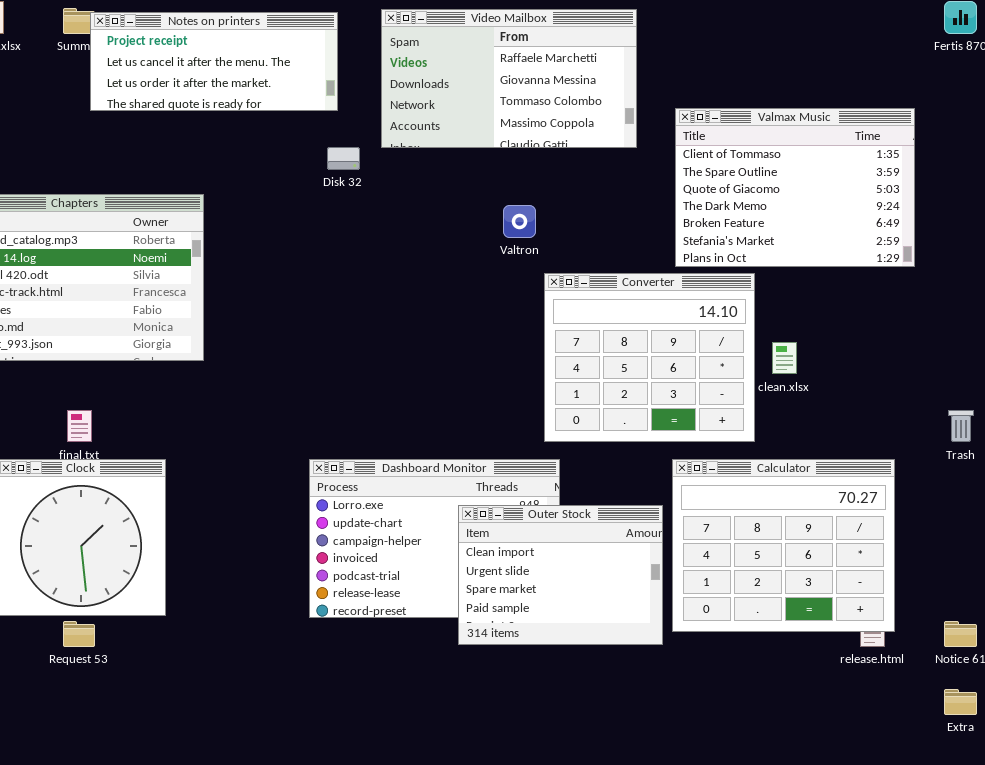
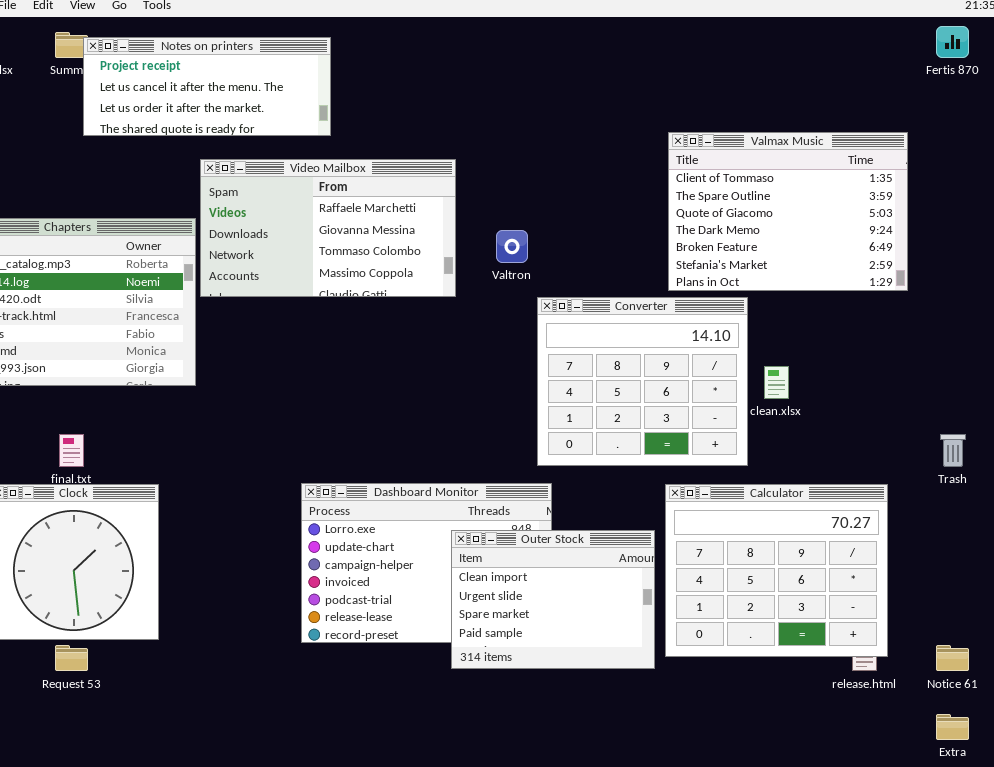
Video Mailbox: [381,9,637,148] -> [200,159,456,297], moved

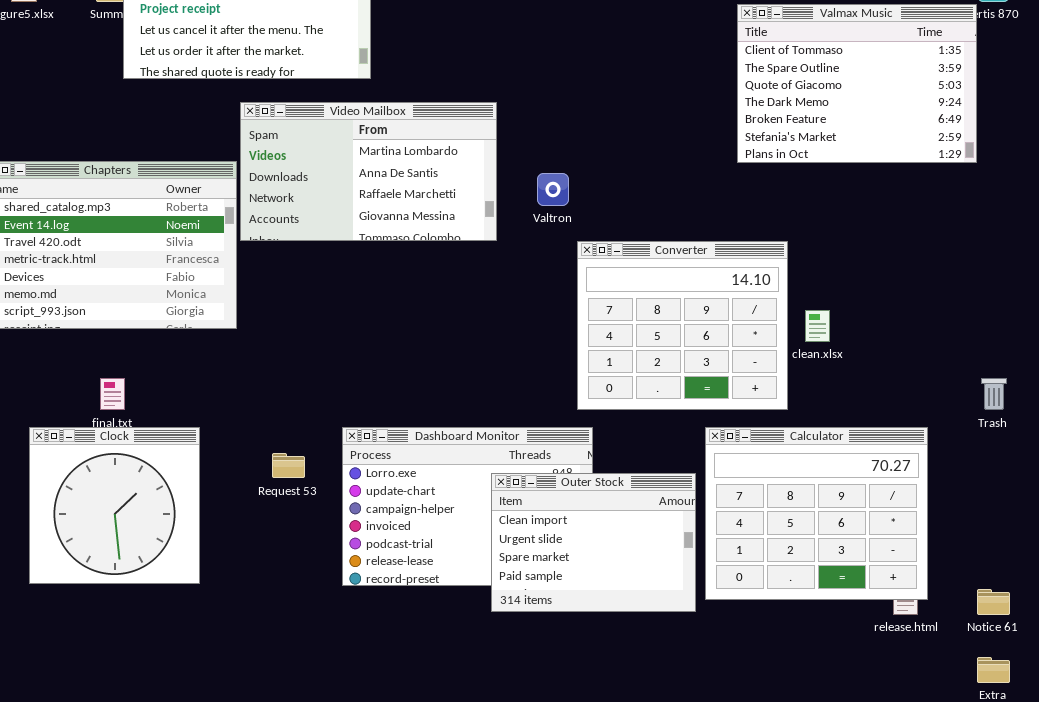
Valmax Music: [668,132,908,291] -> [737,4,977,163], moved
Video Mailbox: [200,159,456,297] -> [240,102,497,241], scrolled up 2 rows
Request 53: [55,645,88,671] -> [272,453,305,478], moved

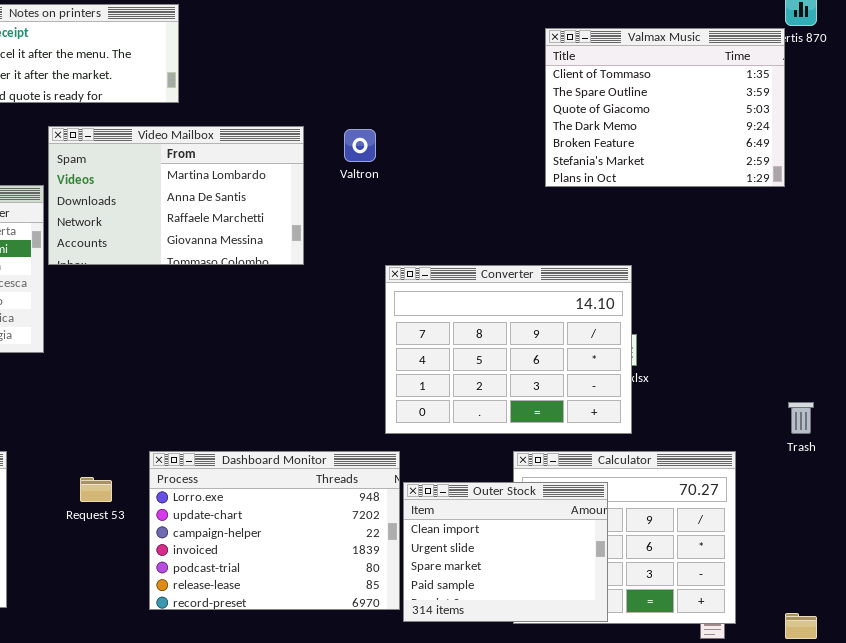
Valtron: [537,173,569,206] -> [344,129,376,162], moved
Converter: [577,241,788,410] -> [385,265,632,434], resized
Outer Stock: [491,473,696,612] -> [403,482,608,622], moved

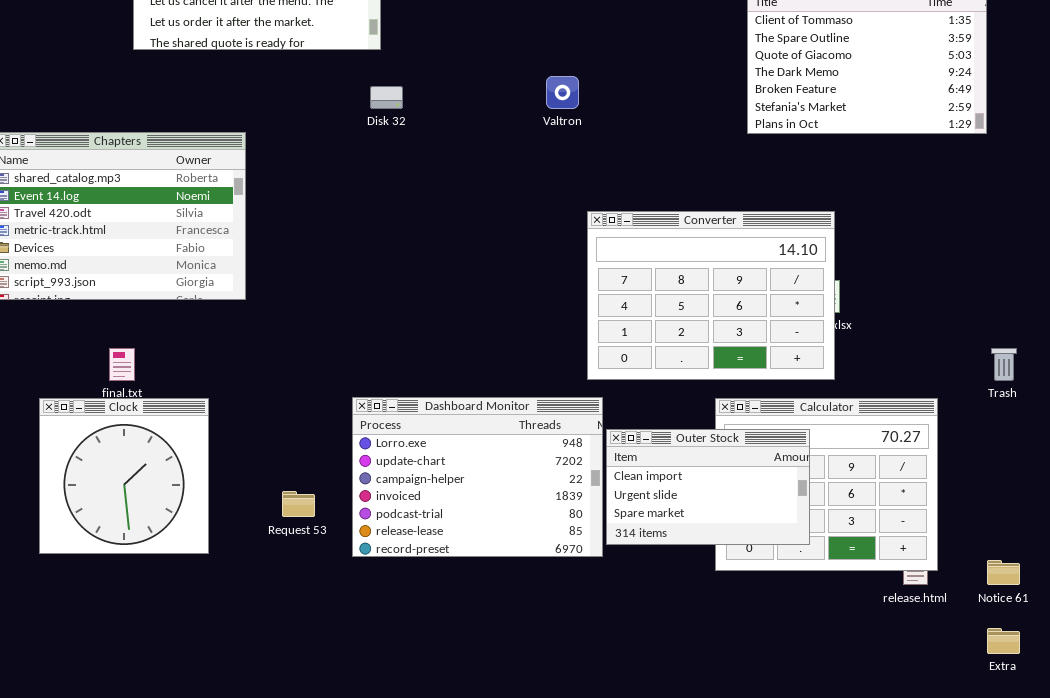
Video Mailbox: [48,126,304,265] -> none, closed
Request 53: [80,477,112,502] -> [282,491,315,517], moved
Outer Stock: [403,482,608,622] -> [606,429,810,545], resized

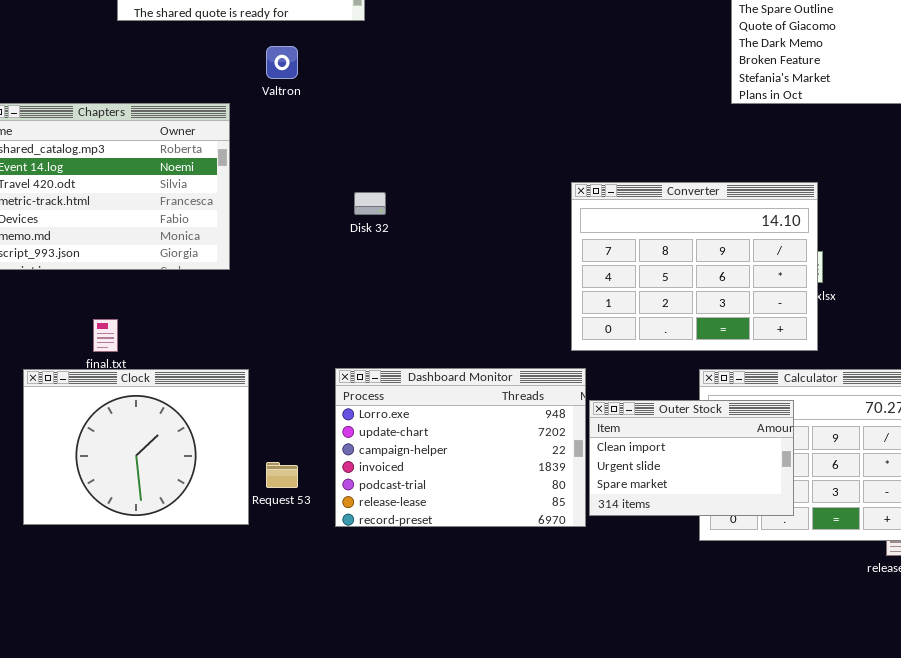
Valtron: [546,76,579,109] -> [266,46,298,79], moved
Disk 32: [370,86,403,109] -> [354,192,386,215], moved
Clock: [39,398,209,554] -> [23,369,249,525], resized

